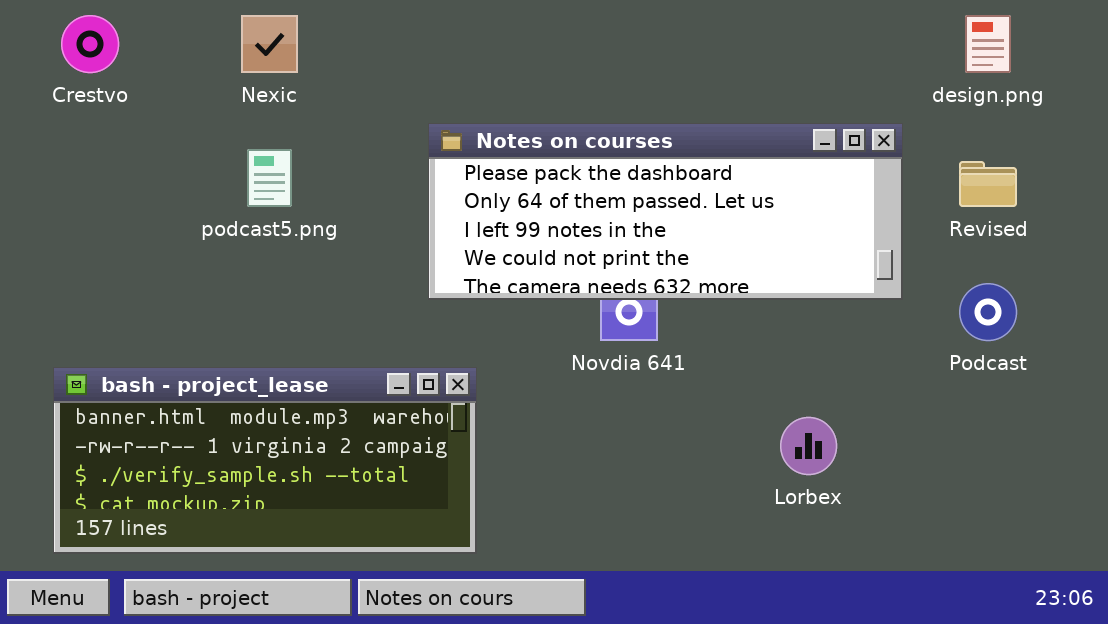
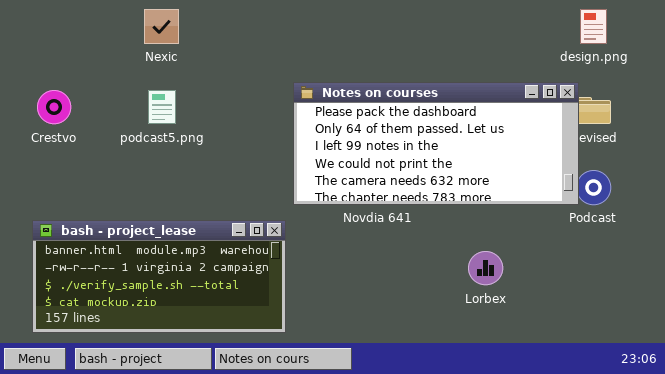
Crestvo: [61,15,119,73] -> [37,90,71,124], moved
Notes on courses: [428,123,903,300] -> [293,82,579,205], moved, resized

